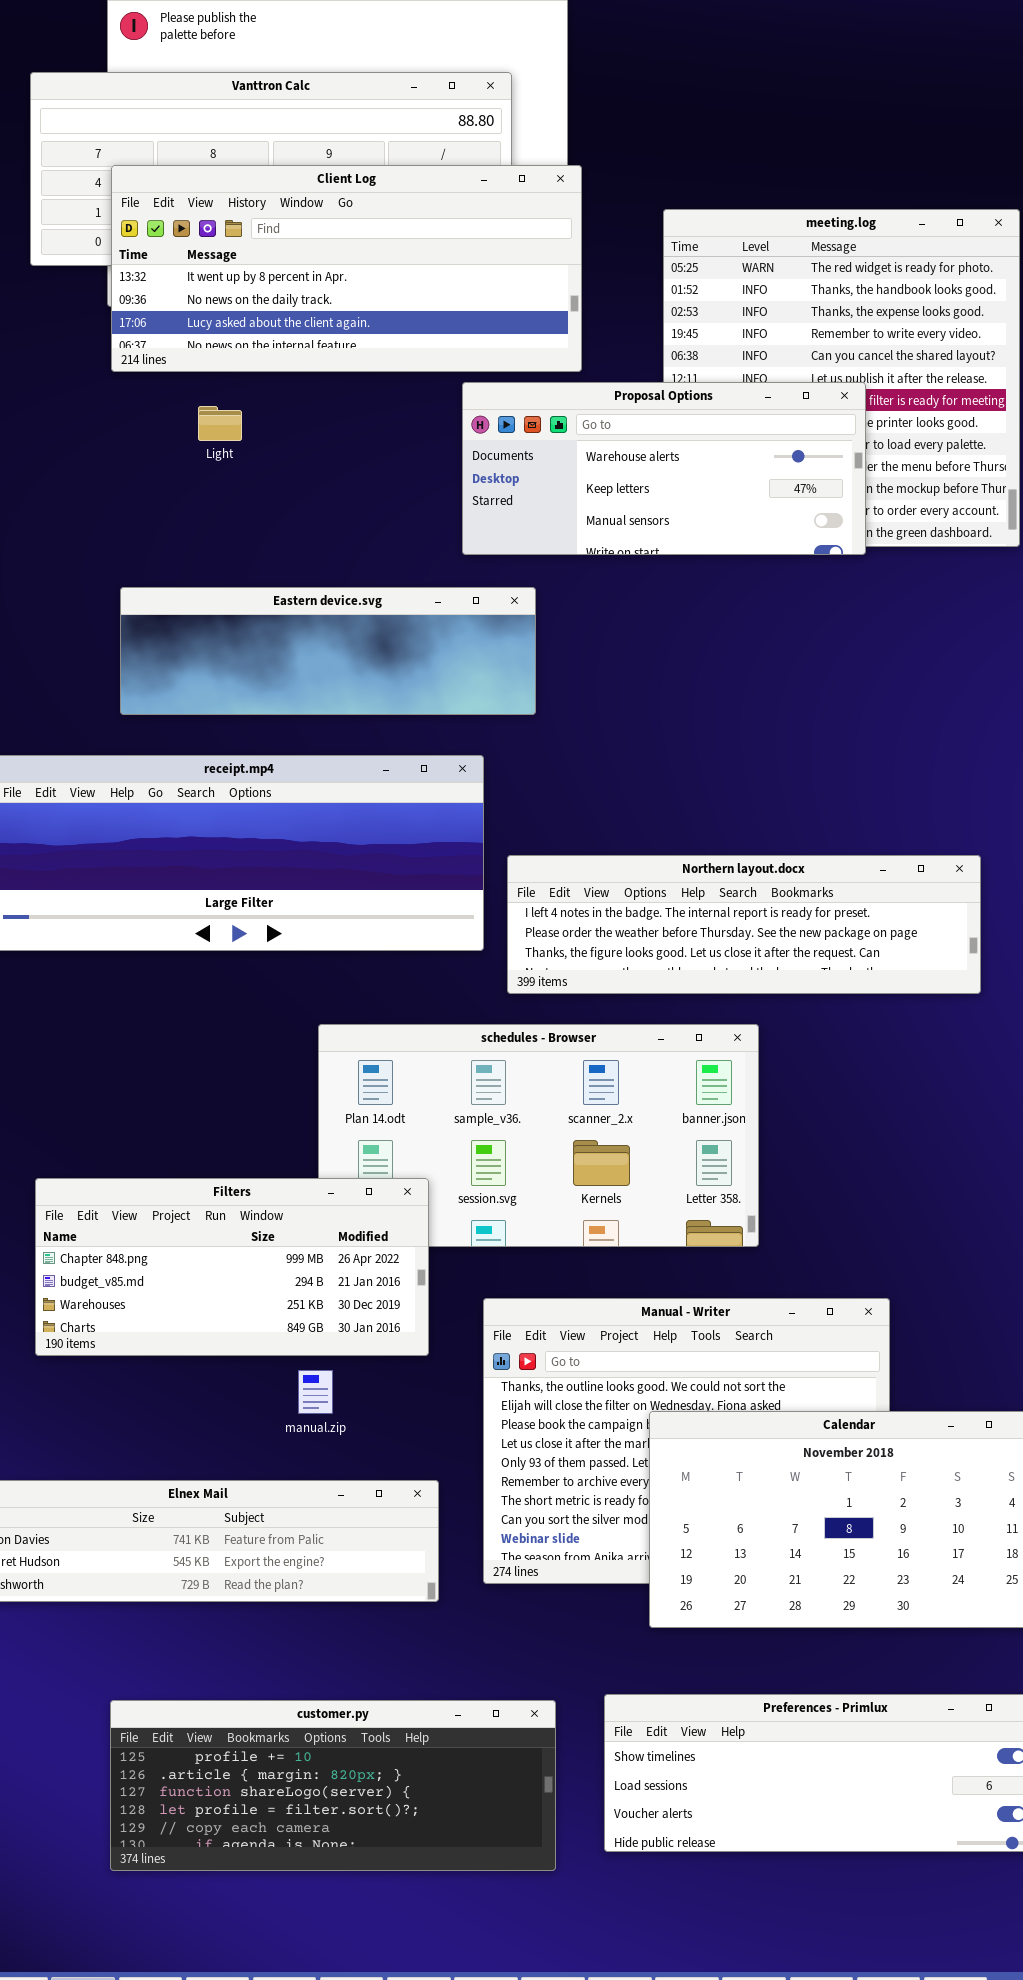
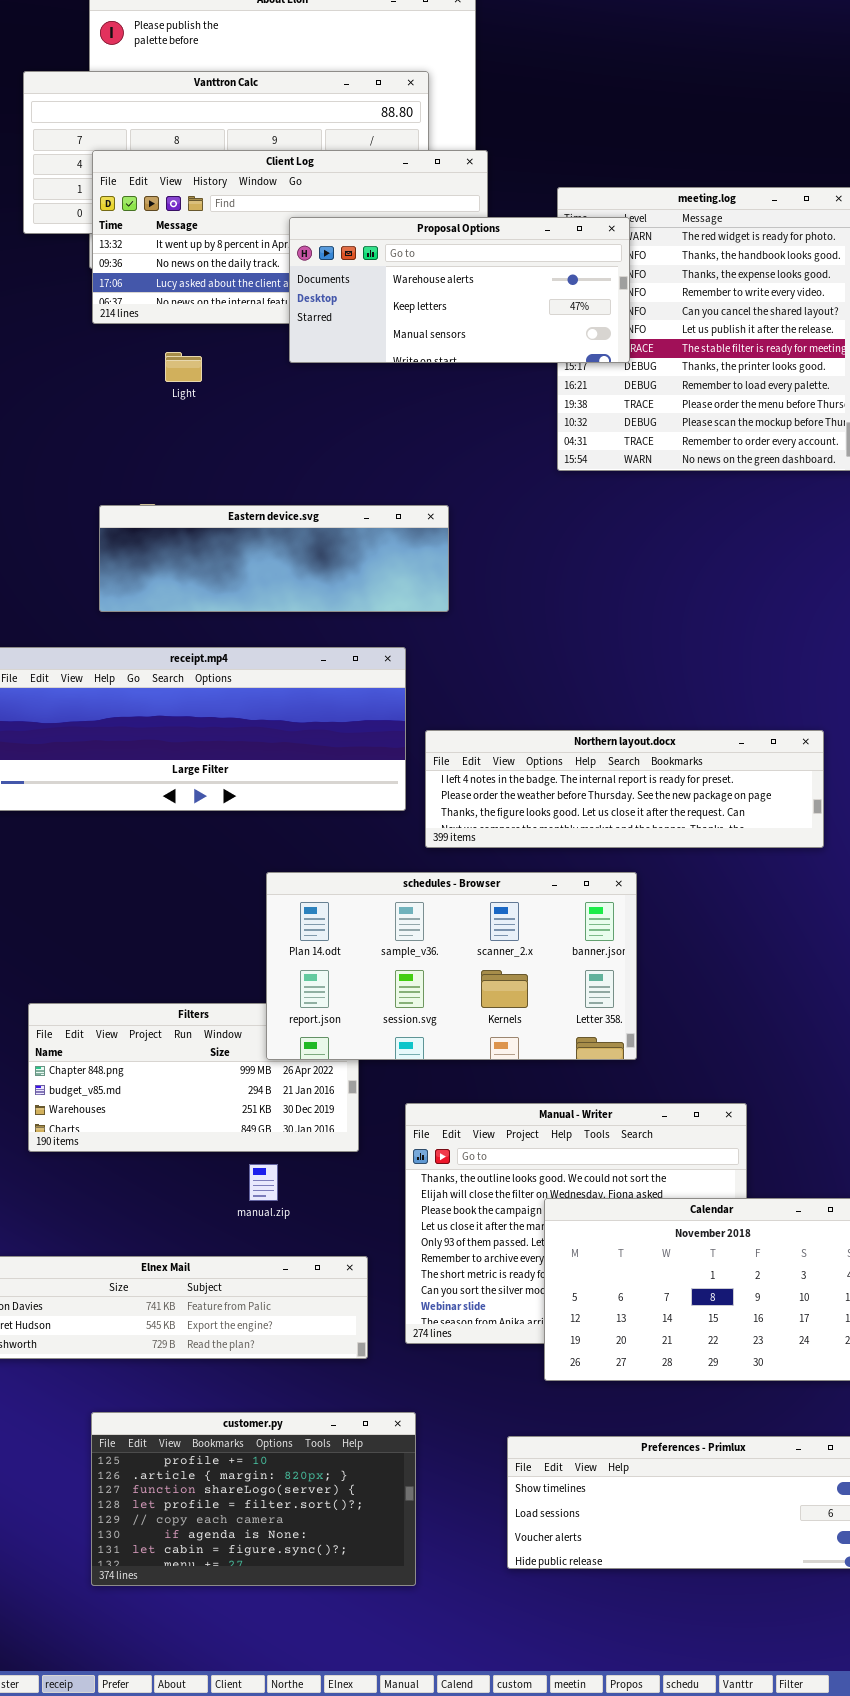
Proposal Options: [462,382,866,555] -> [289,217,630,363], moved
schedules - Browser: [318,1024,759,1247] -> [266,872,637,1060], raised
customer.py: [110,1700,556,1871] -> [91,1412,416,1586], resized

